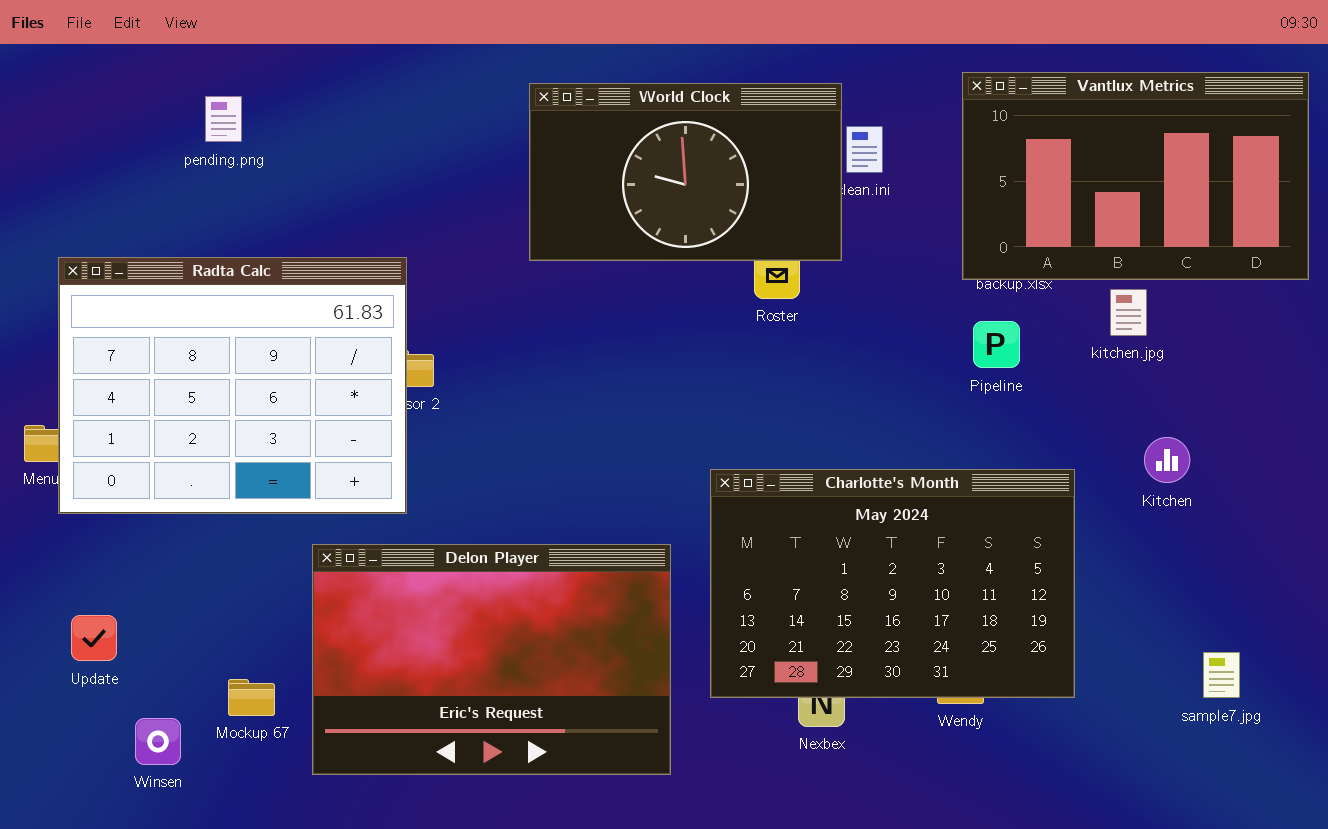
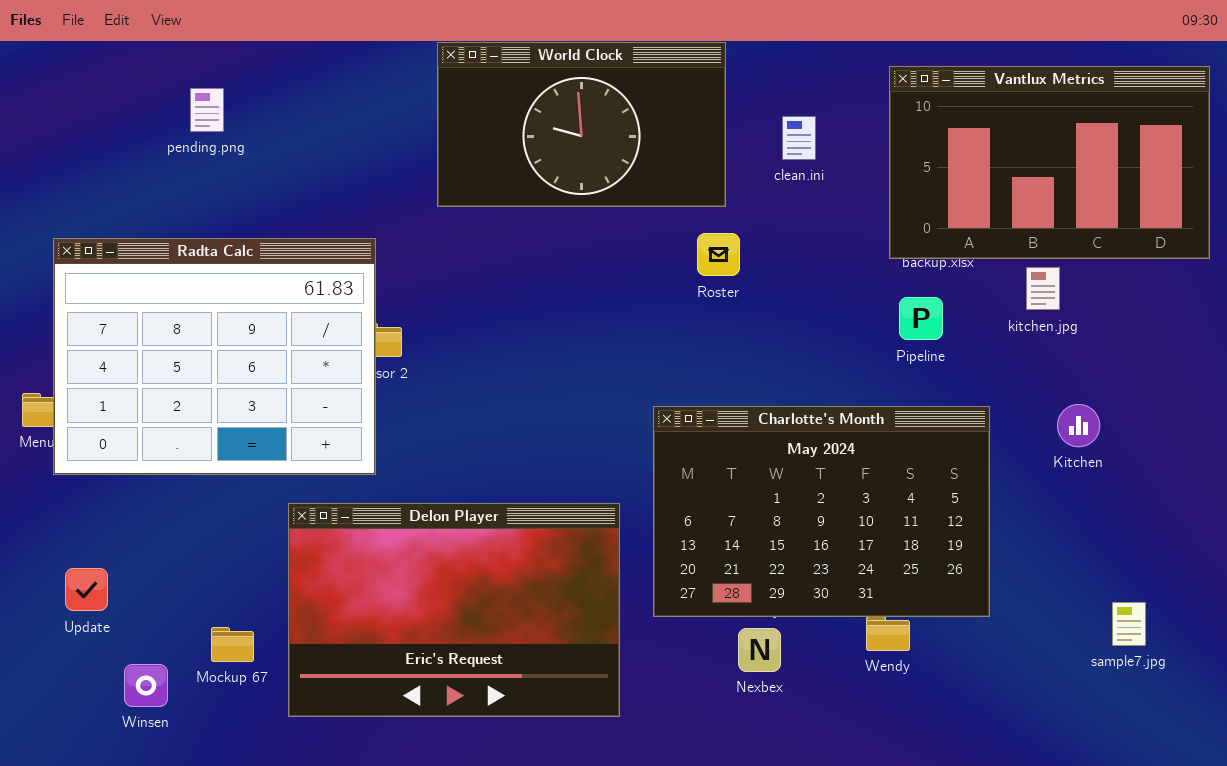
World Clock: [529,83,842,261] -> [437,42,726,207], moved
Charlotte's Month: [710,469,1075,698] -> [653,406,990,617], moved

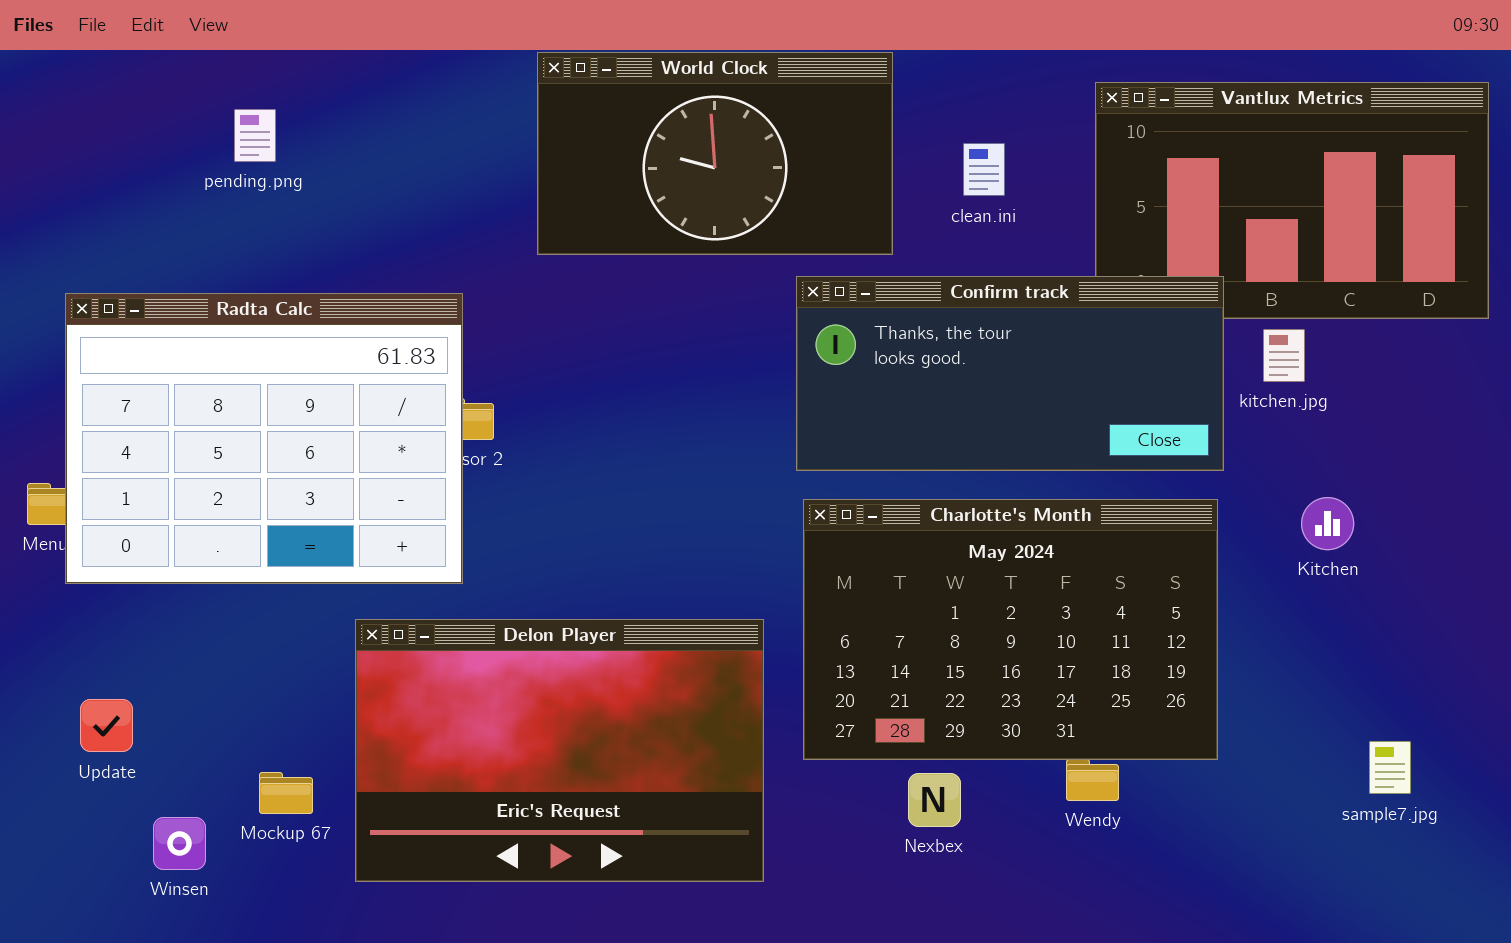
Confirm track: none -> [796,276,1224,471], opened

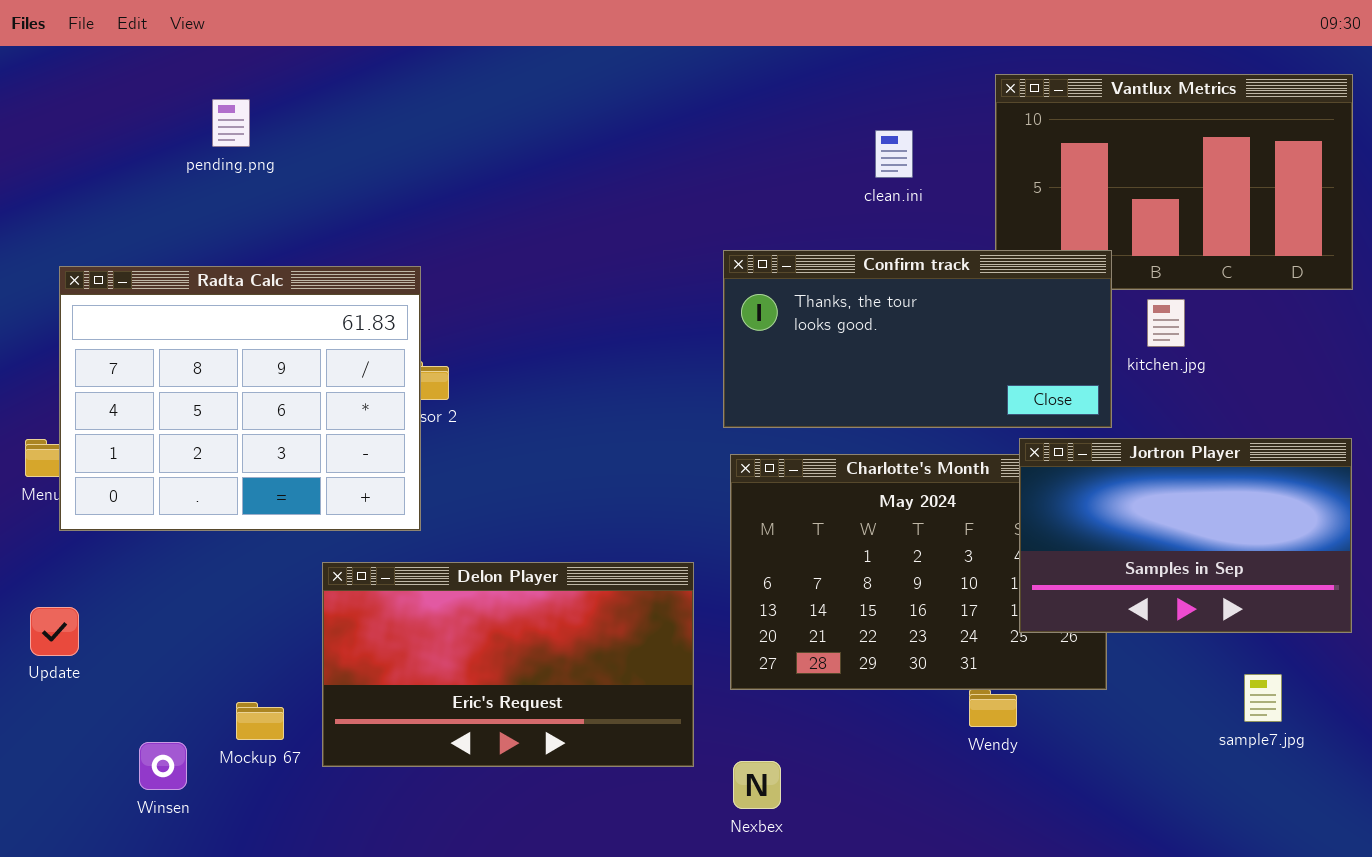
World Clock: [537,52,893,255] -> none, closed
Jortron Player: none -> [1019,438,1352,633], opened
Delon Player: [355,619,764,882] -> [322,562,694,767], resized
Update: [80,699,133,752] -> [30,607,79,656], moved
Nexbex: [908,773,961,827] -> [733,761,781,809], moved

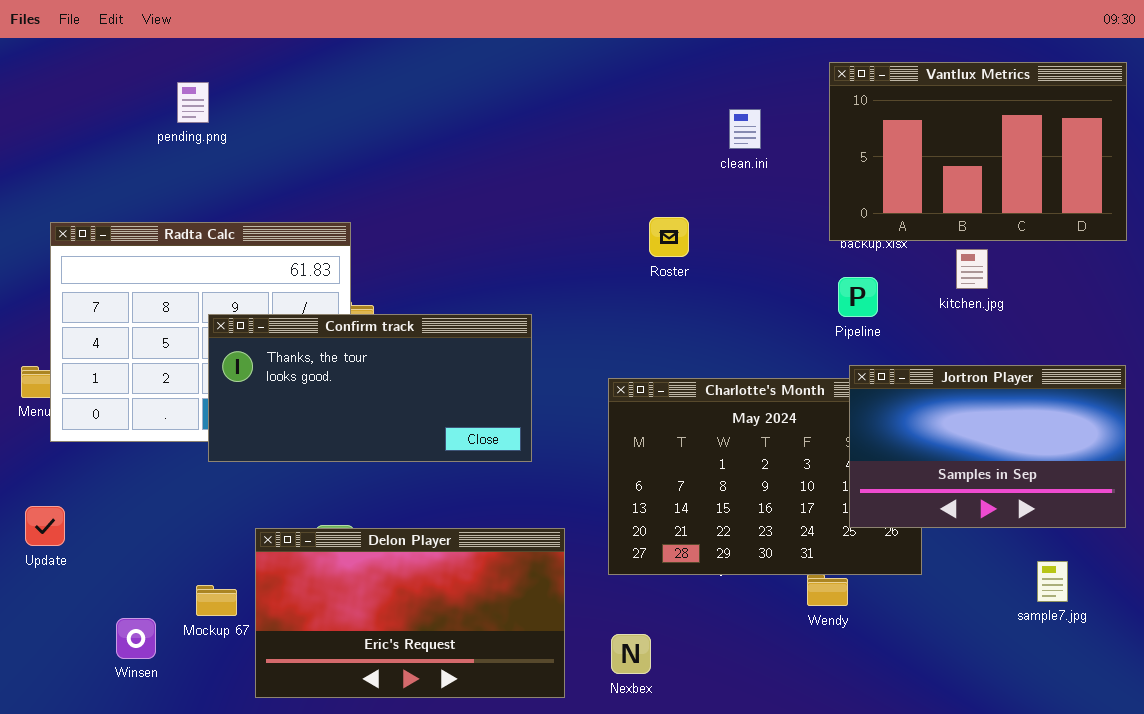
Confirm track: [723,250,1112,428] -> [208,314,532,462], moved
Delon Player: [322,562,694,767] -> [255,528,565,698], moved

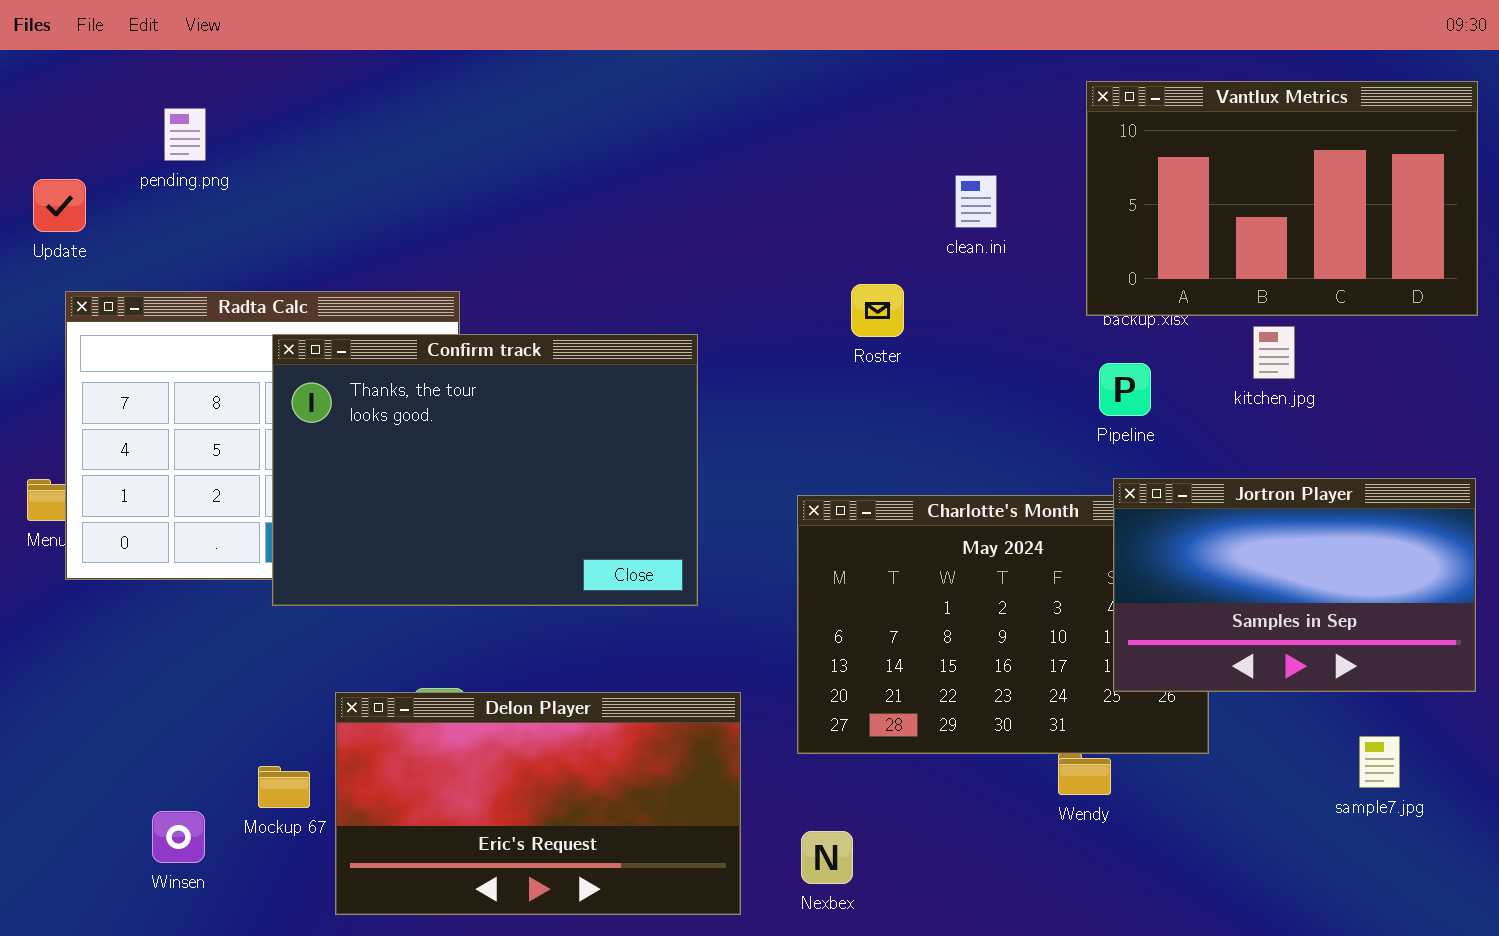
pending.png: [177,82,209,123] -> [164,108,206,161], moved
clean.ini: [729,109,761,149] -> [955,175,997,228], moved
Confirm track: [208,314,532,462] -> [272,334,698,606], resized
Update: [25,506,65,546] -> [33,179,86,232], moved

